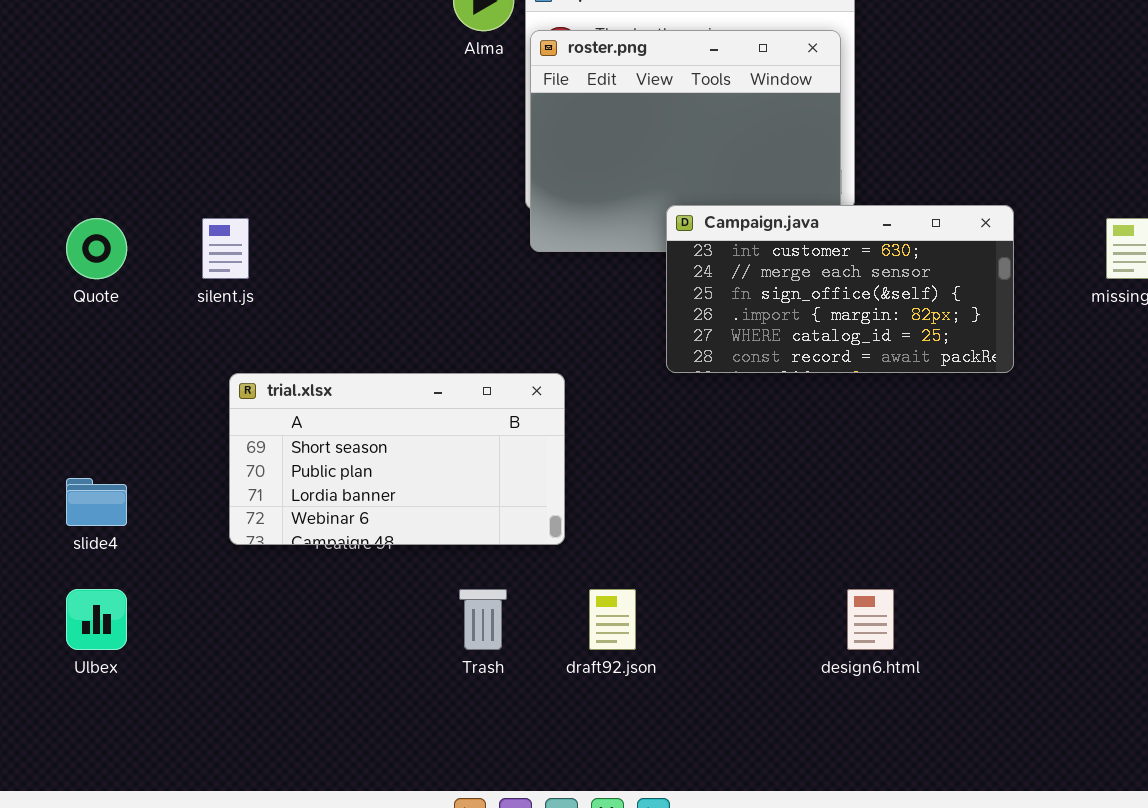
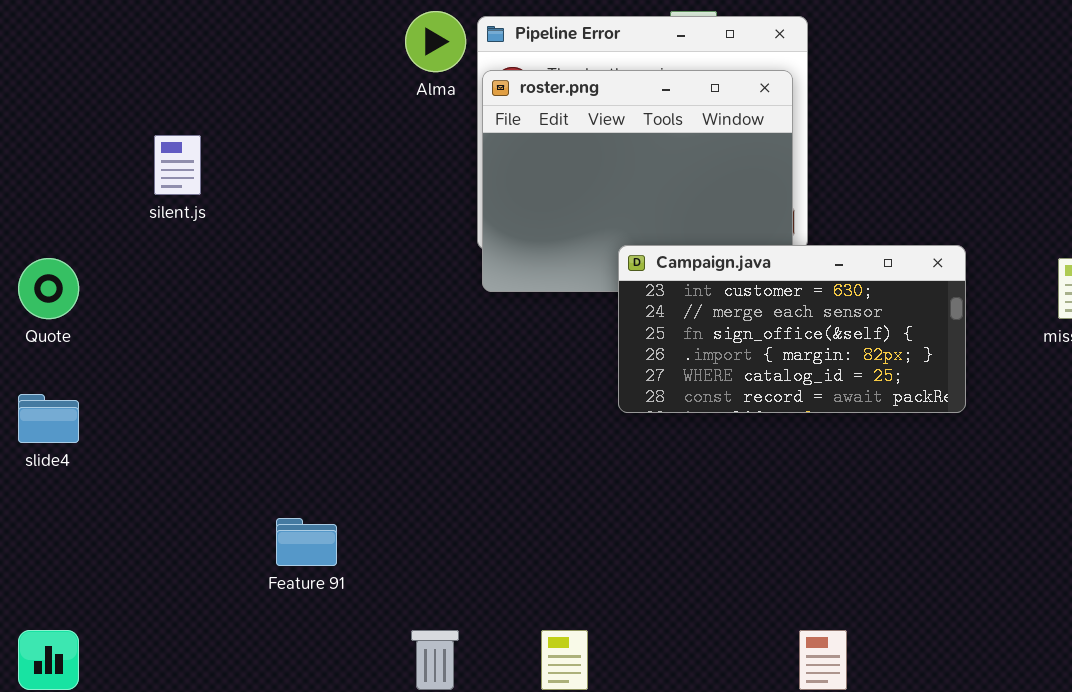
silent.js: [202,218,249,279] -> [154,135,201,195], moved
trial.xlsx: [229,373,565,545] -> none, closed
slide4: [66,478,127,526] -> [18,394,79,443], moved

